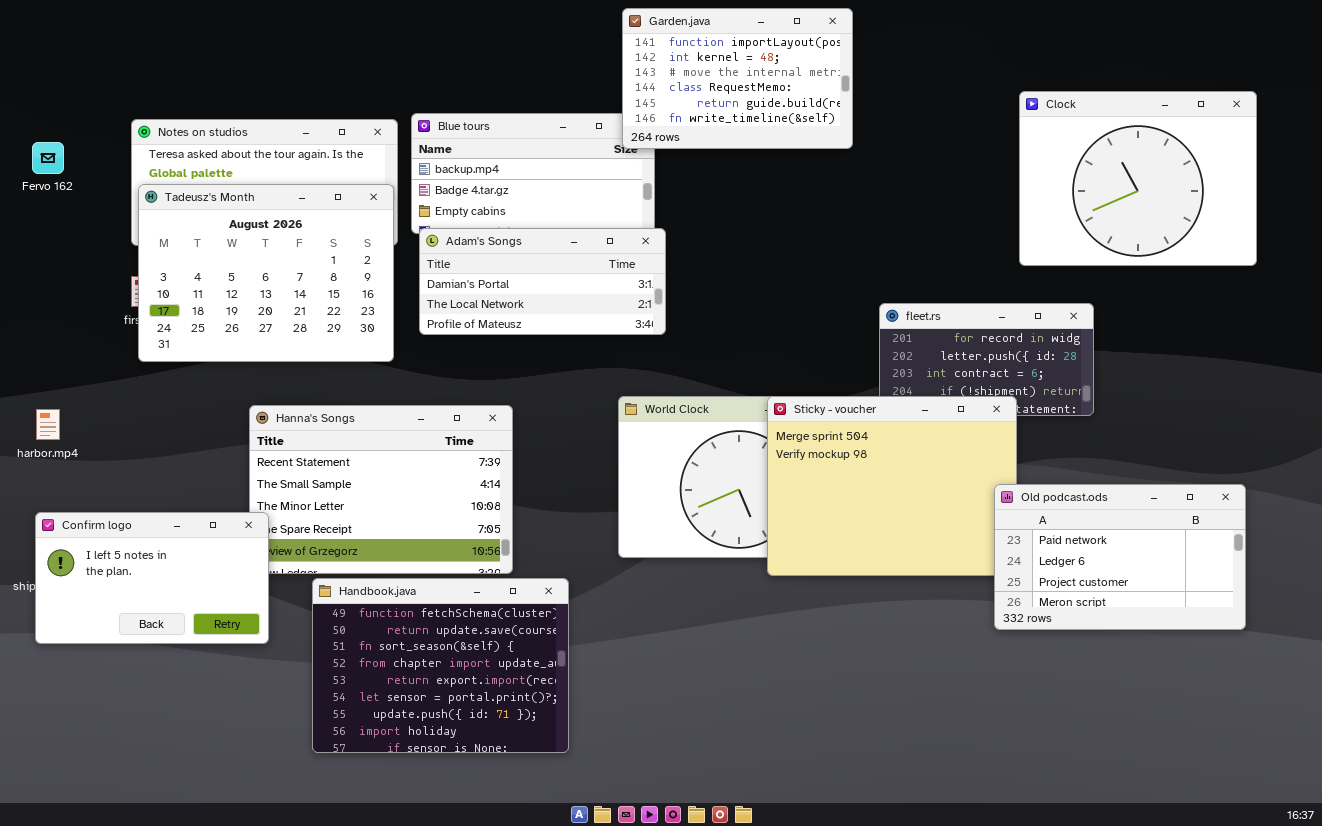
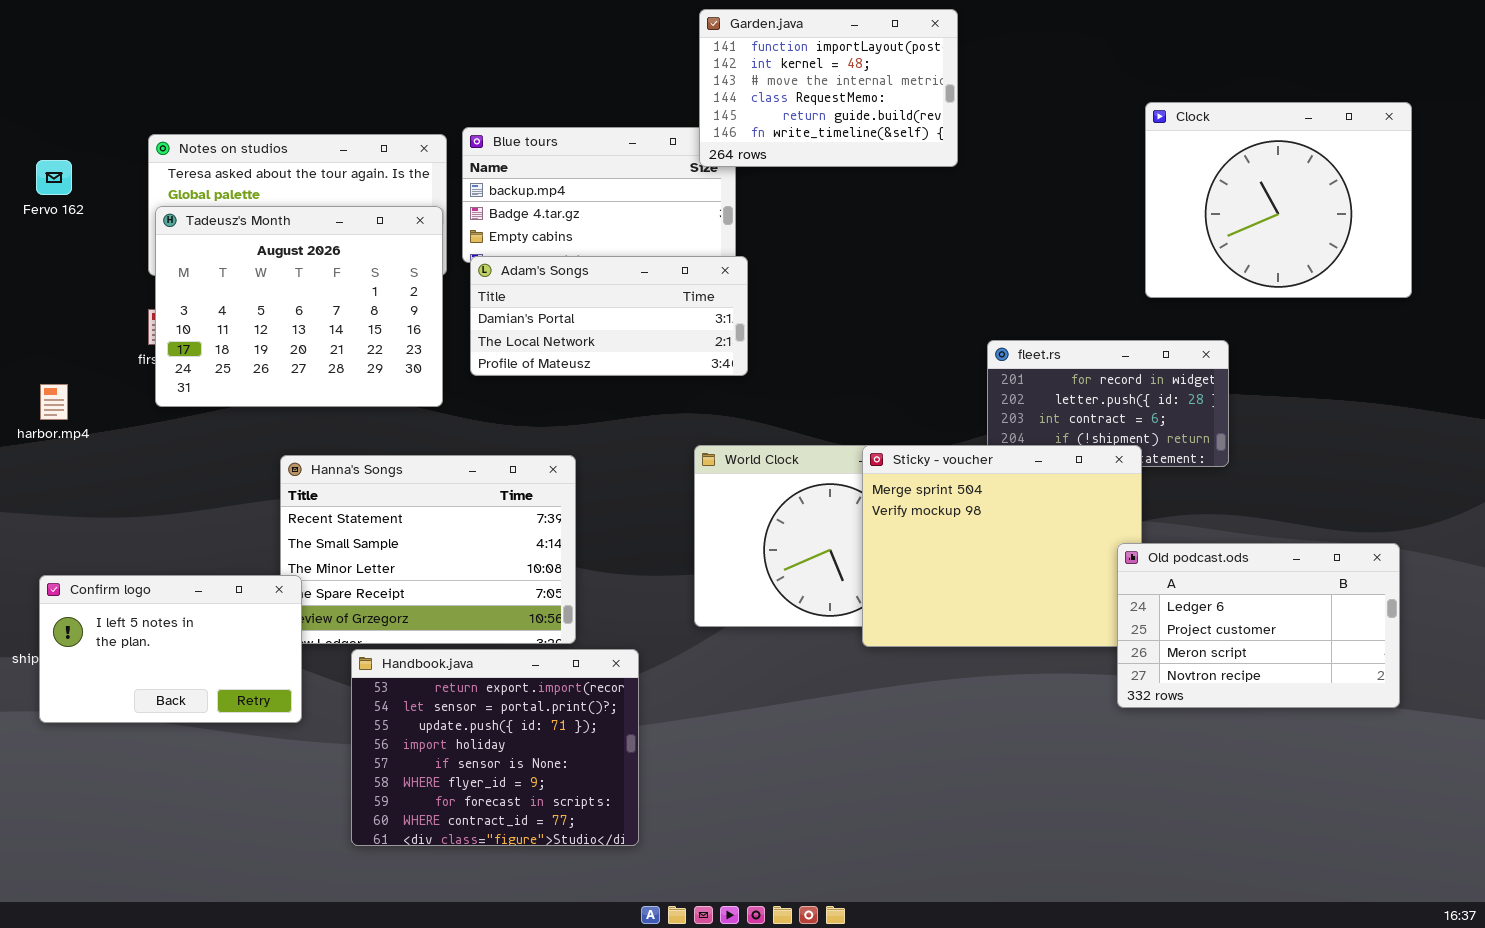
harbor.mp4: [36,409,60,440] -> [40,384,68,420], moved
Old podcast.ods: [994,484,1246,630] -> [1117,543,1400,708], scrolled down 1 row
Handbook.java: [312,578,569,753] -> [351,649,639,846], scrolled down 4 rows

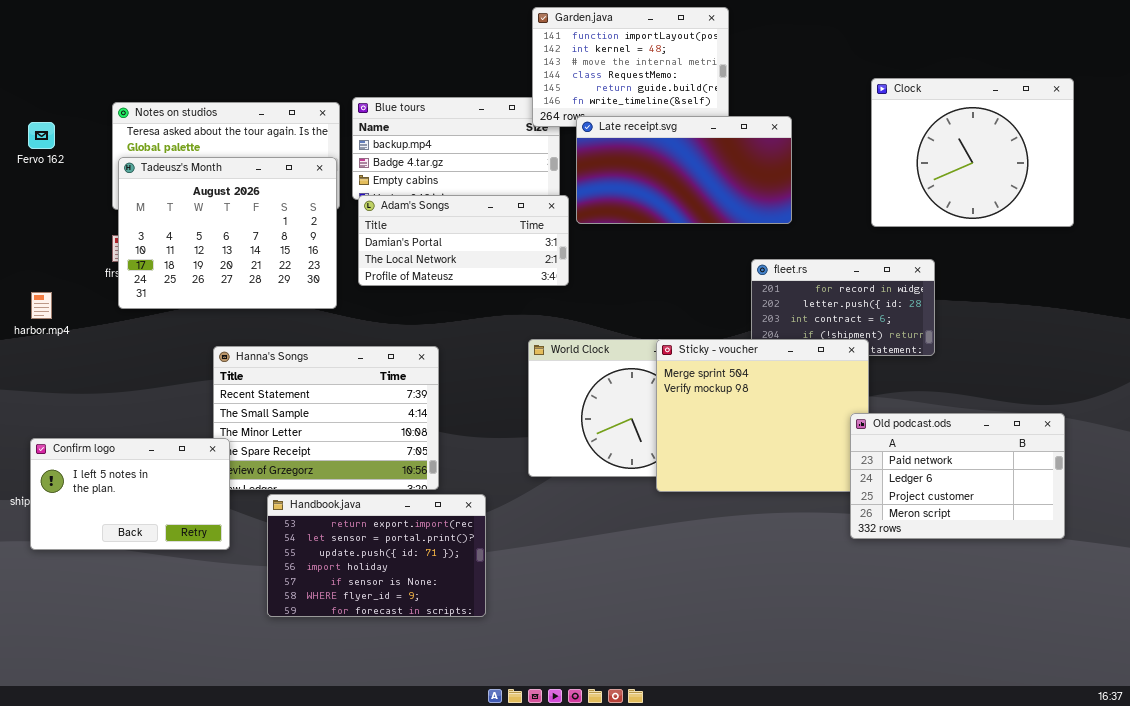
Late receipt.svg: none -> [576,116,792,224], opened
Old podcast.ods: [1117,543,1400,708] -> [850,413,1065,539], scrolled up 1 row
Handbook.java: [351,649,639,846] -> [267,494,486,617], resized

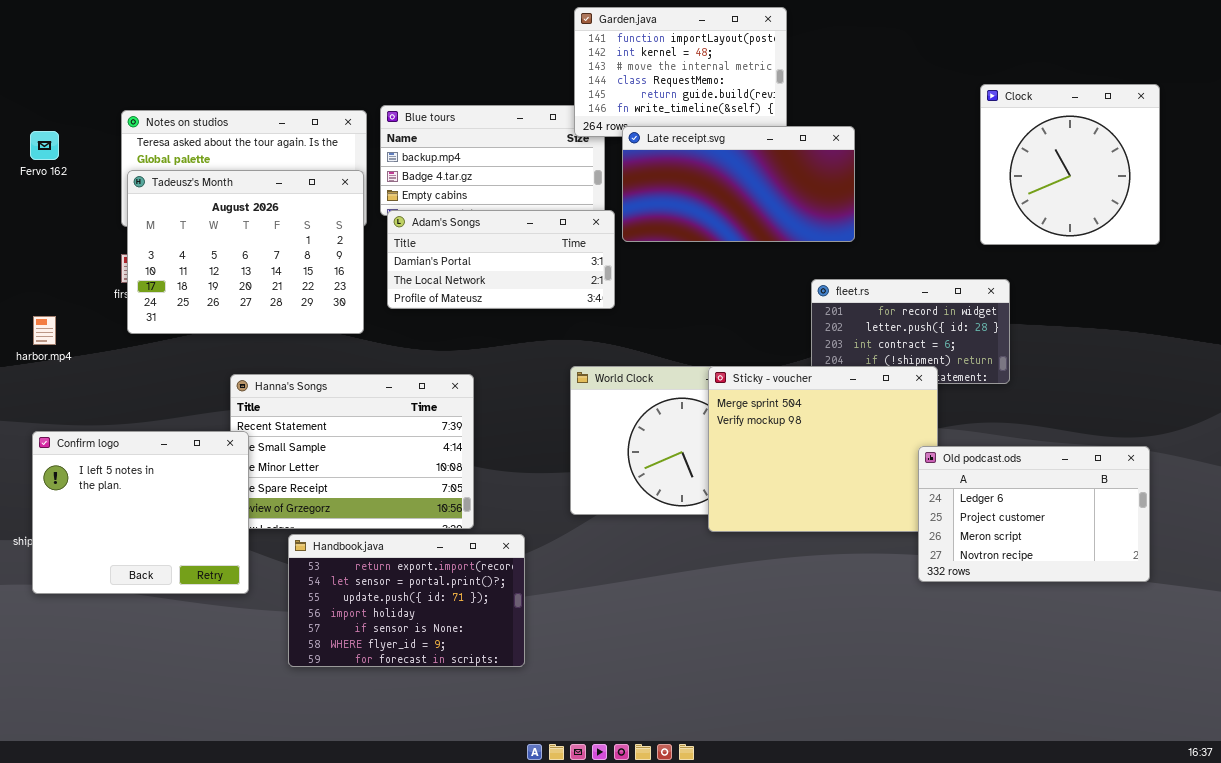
Clock: [871,78,1074,227] -> [980,84,1160,245], resized
Old podcast.ods: [850,413,1065,539] -> [918,446,1150,582], scrolled down 1 row
Confirm logo: [30,438,230,550] -> [32,431,249,594], resized

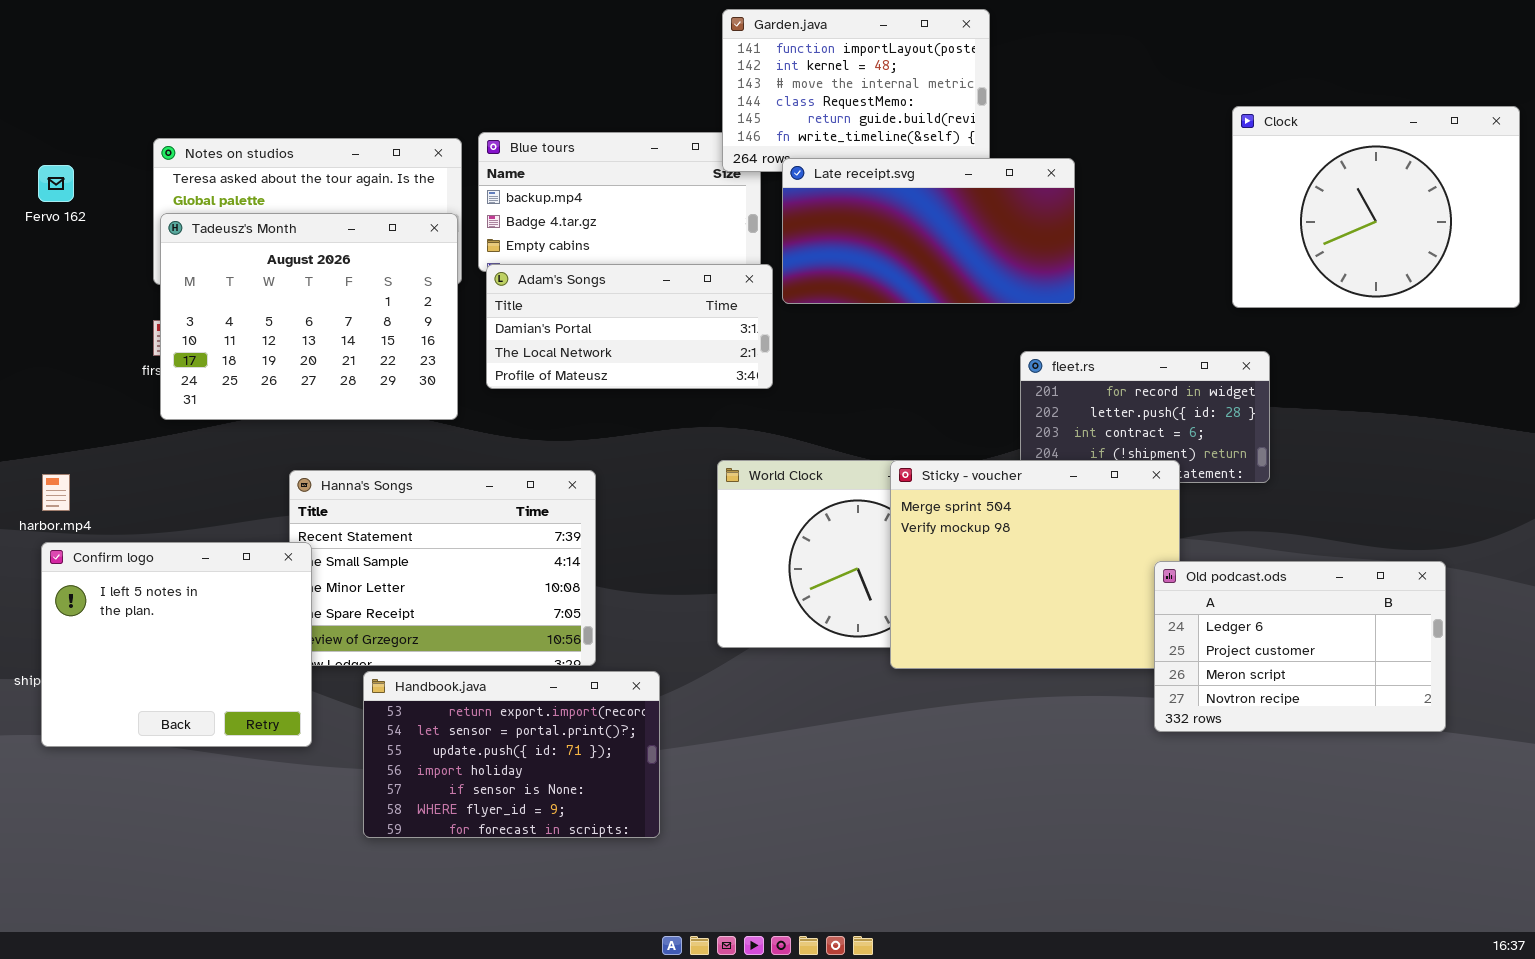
Clock: [980,84,1160,245] -> [1232,106,1520,308], resized
harbor.mp4: [33,316,56,345] -> [42,474,70,511], moved

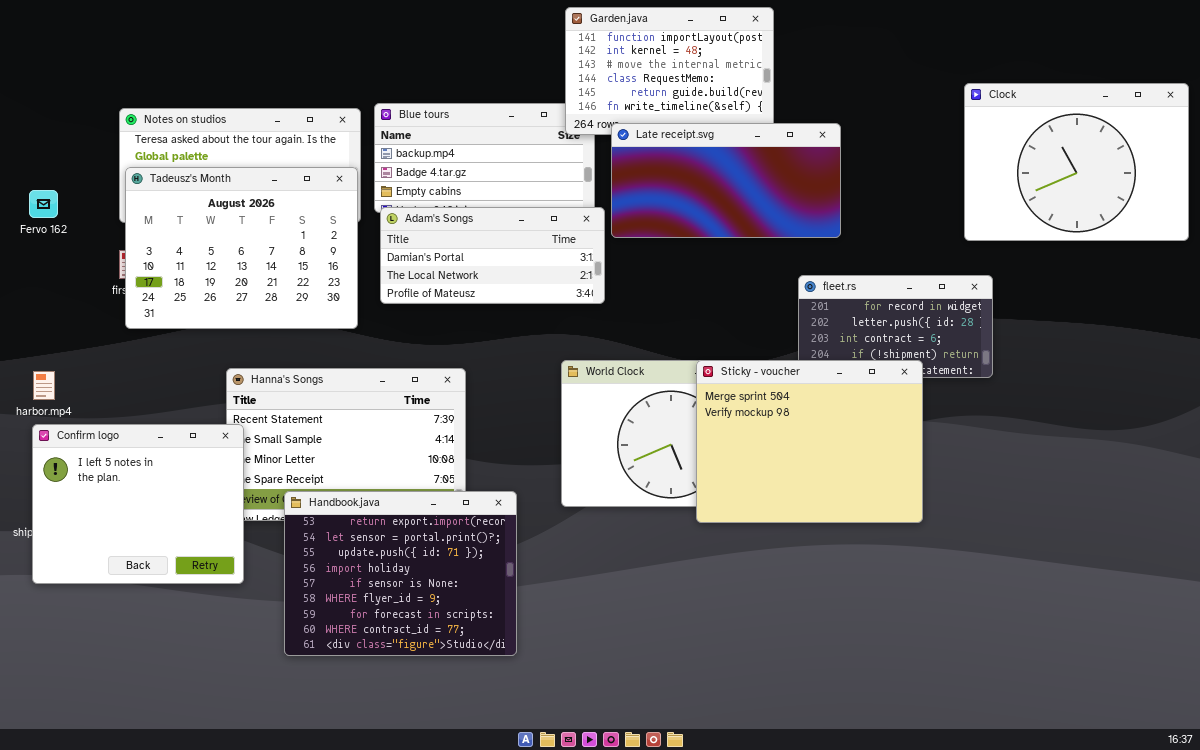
Fervo 162: [38,165,74,202] -> [29,190,58,218], moved
Old podcast.ods: [1154,561,1446,732] -> none, closed
Handbook.java: [363,671,660,838] -> [284,491,517,656], resized

